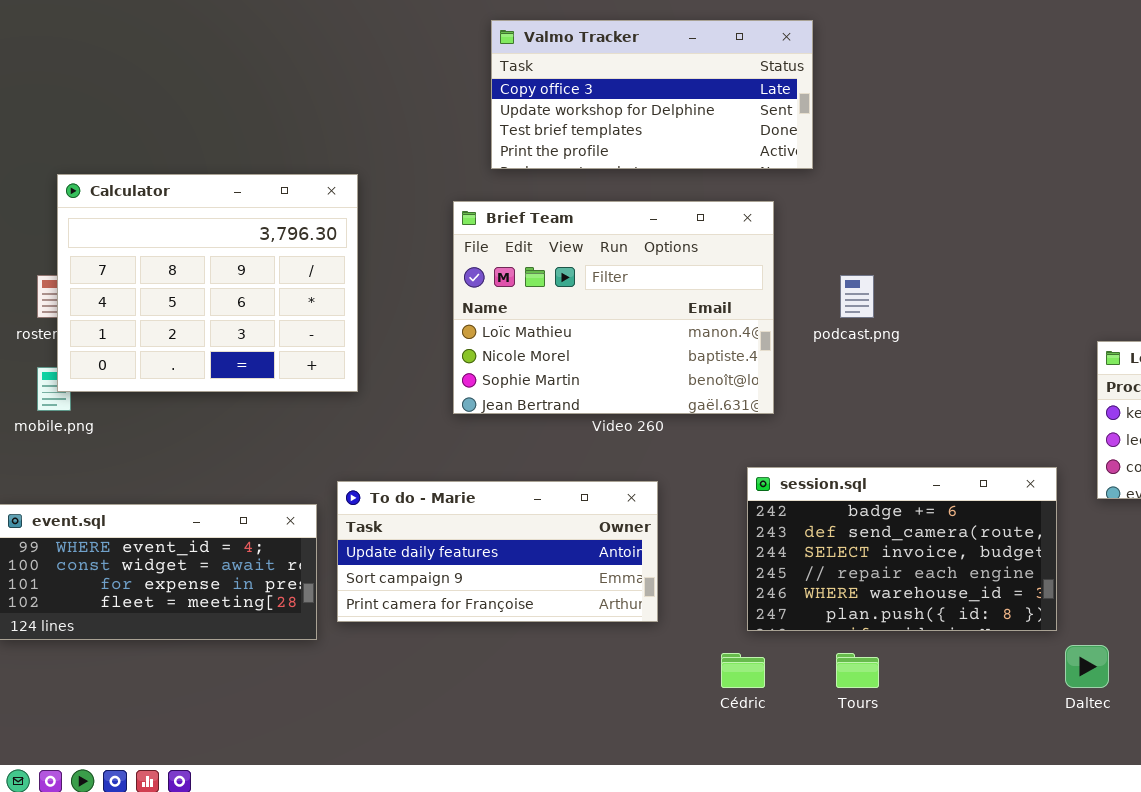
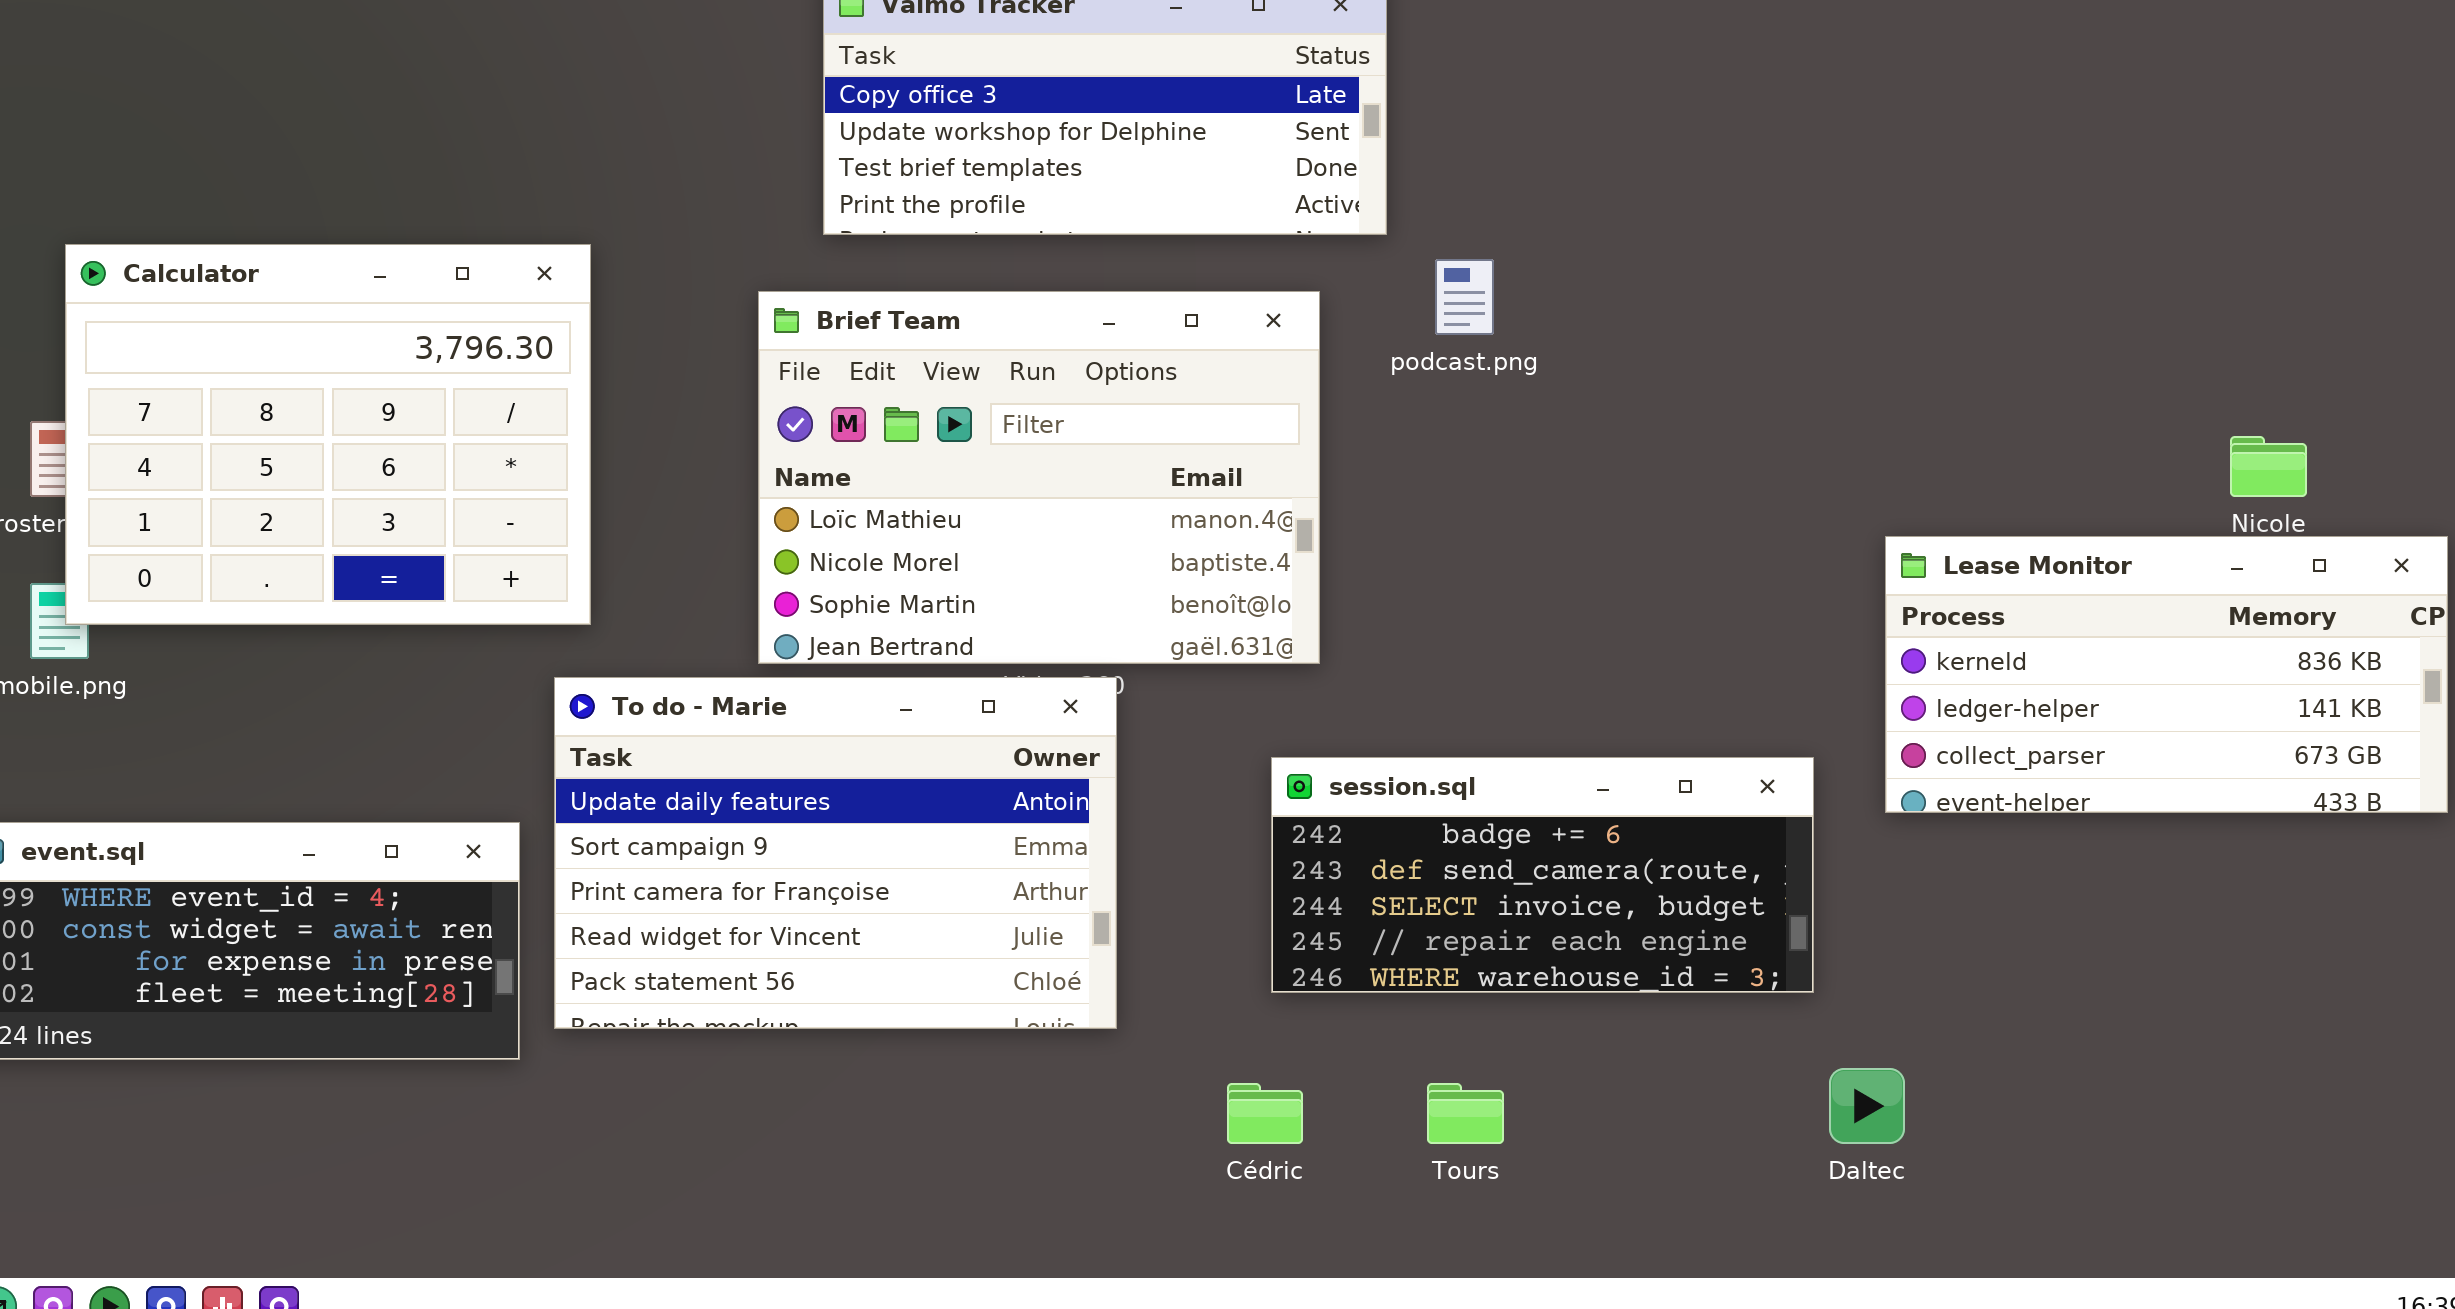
podcast.png: [840,275,874,318] -> [1435,259,1494,335], moved
session.sql: [747,467,1057,631] -> [1271,757,1814,993], resized
To do - Marie: [337,481,658,622] -> [554,677,1117,1029], resized

